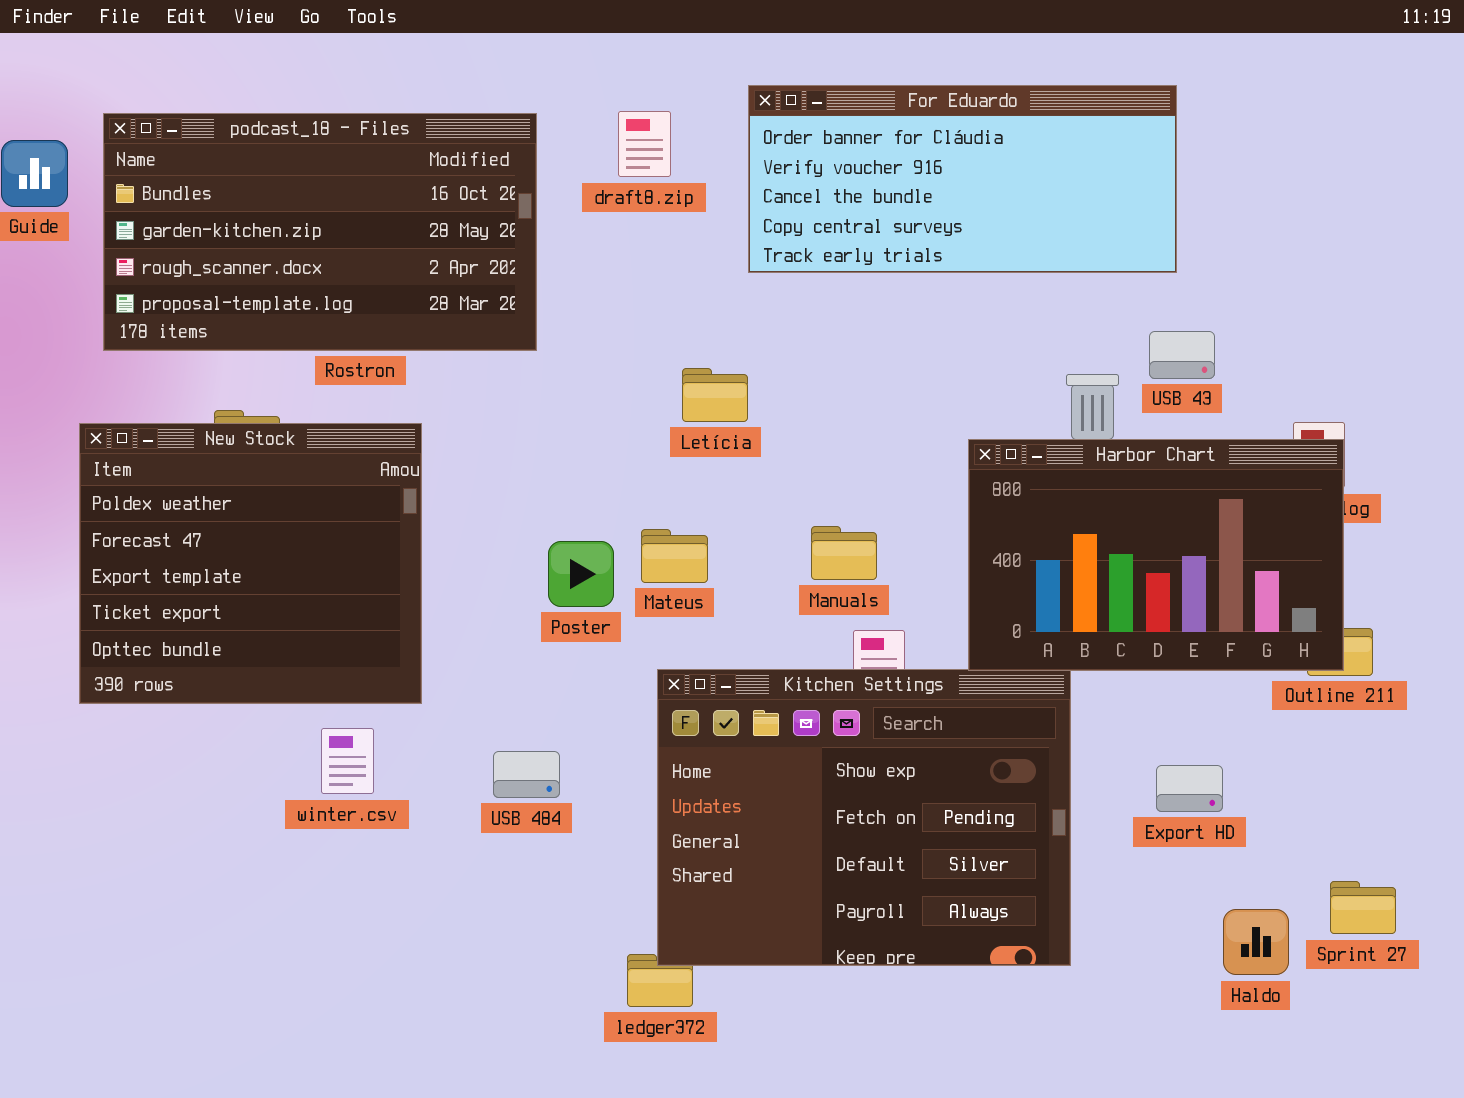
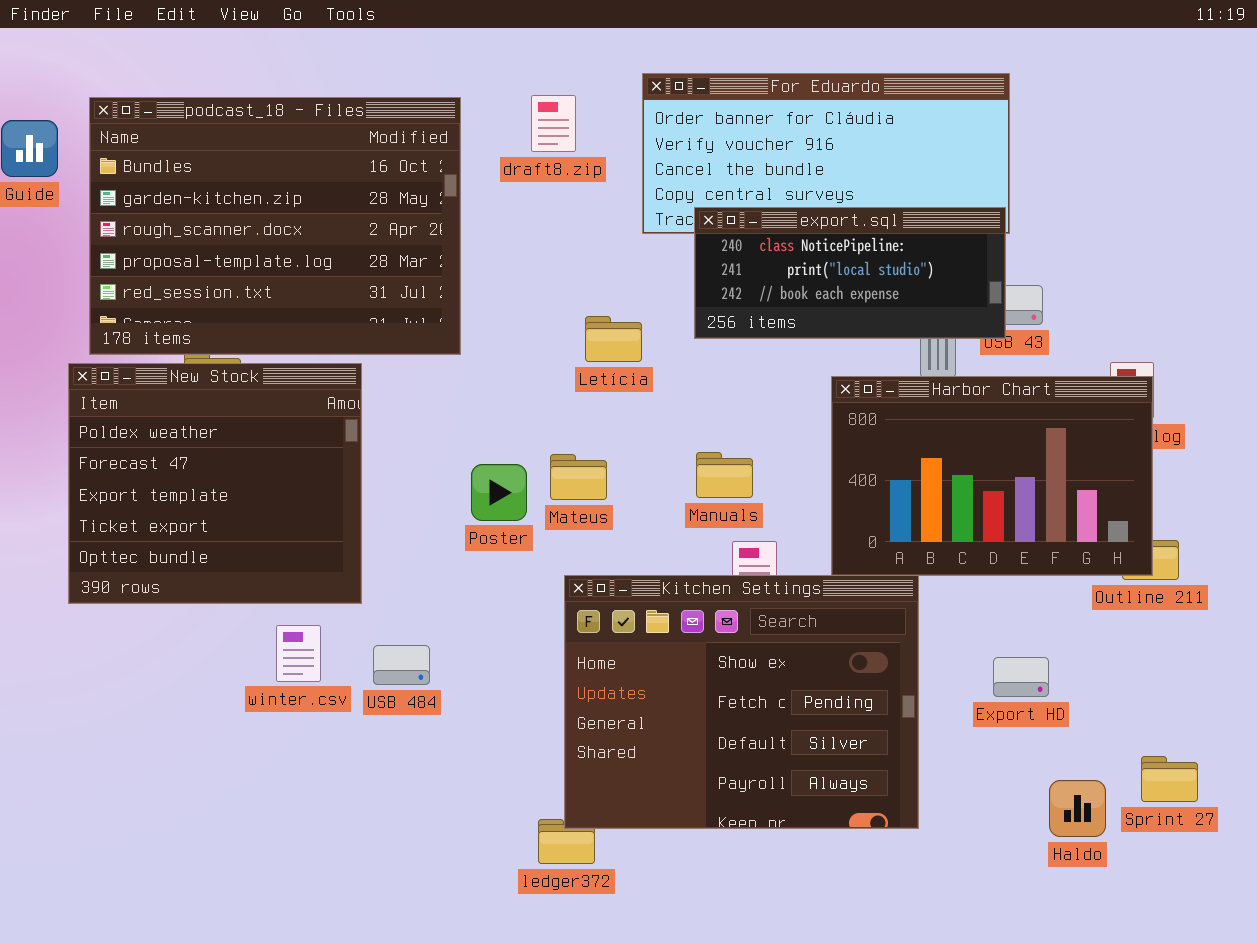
podcast_18 - Files: [103,113,537,351] -> [89,97,461,355], resized
export.sql: none -> [694,207,1006,339], opened
USB 484: [493,751,560,798] -> [373,645,430,685], moved

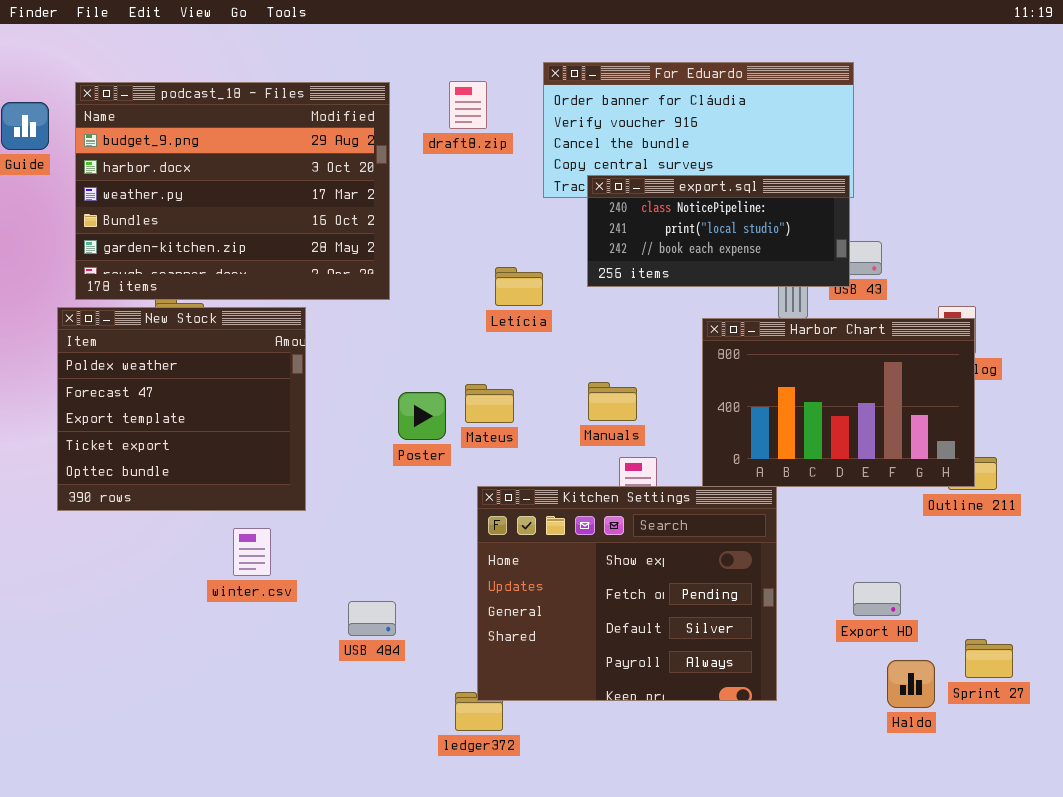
podcast_18 - Files: [89,97,461,355] -> [75,82,390,300], scrolled up 3 rows
USB 484: [373,645,430,685] -> [348,601,396,636], moved
Export HD: [993,657,1049,697] -> [853,582,901,616], moved

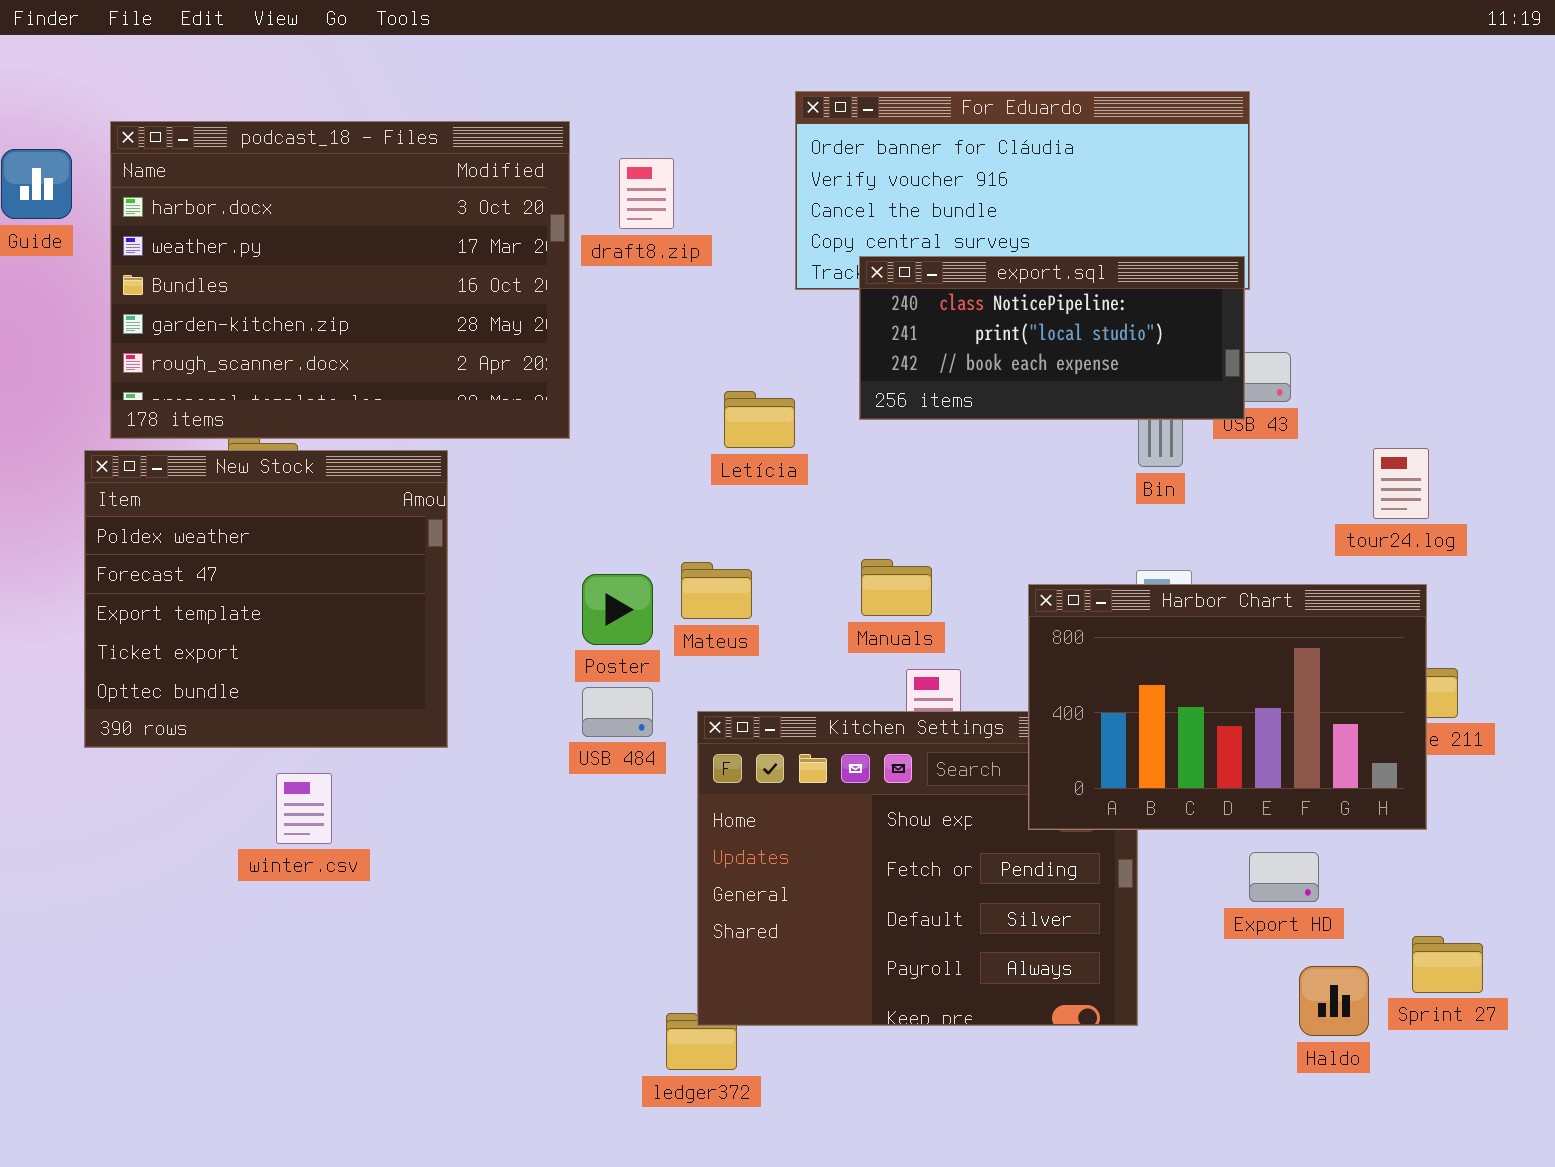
draft8.zip: [449,81,487,129] -> [619,158,674,229], moved
podcast_18 - Files: [75,82,390,300] -> [110,121,570,439], scrolled down 1 row
Harbor Chart: [702,318,975,487] -> [1028,584,1427,830], moved
winter.csv: [233,528,271,576] -> [276,773,332,844], moved
USB 484: [348,601,396,636] -> [582,687,653,737], moved

